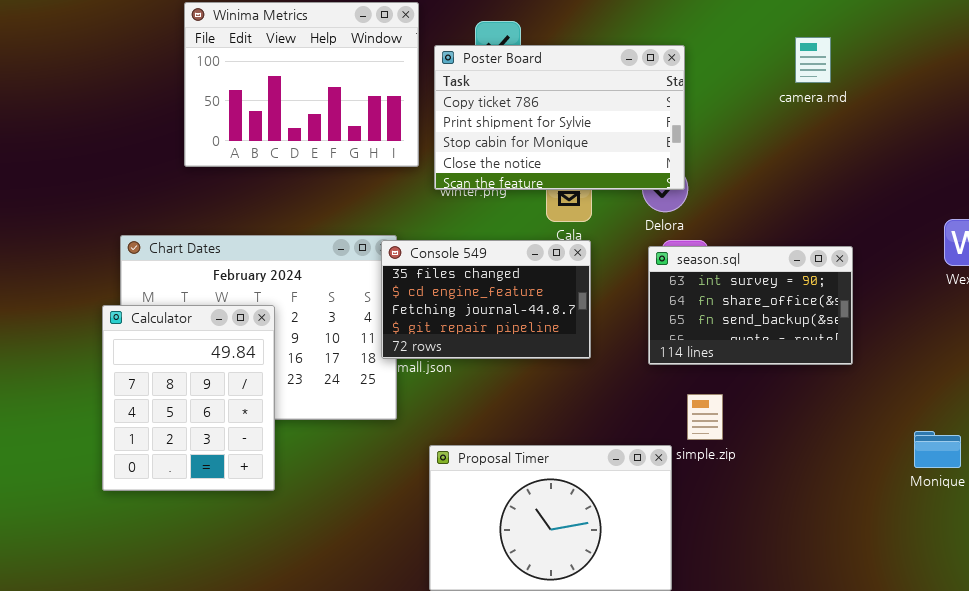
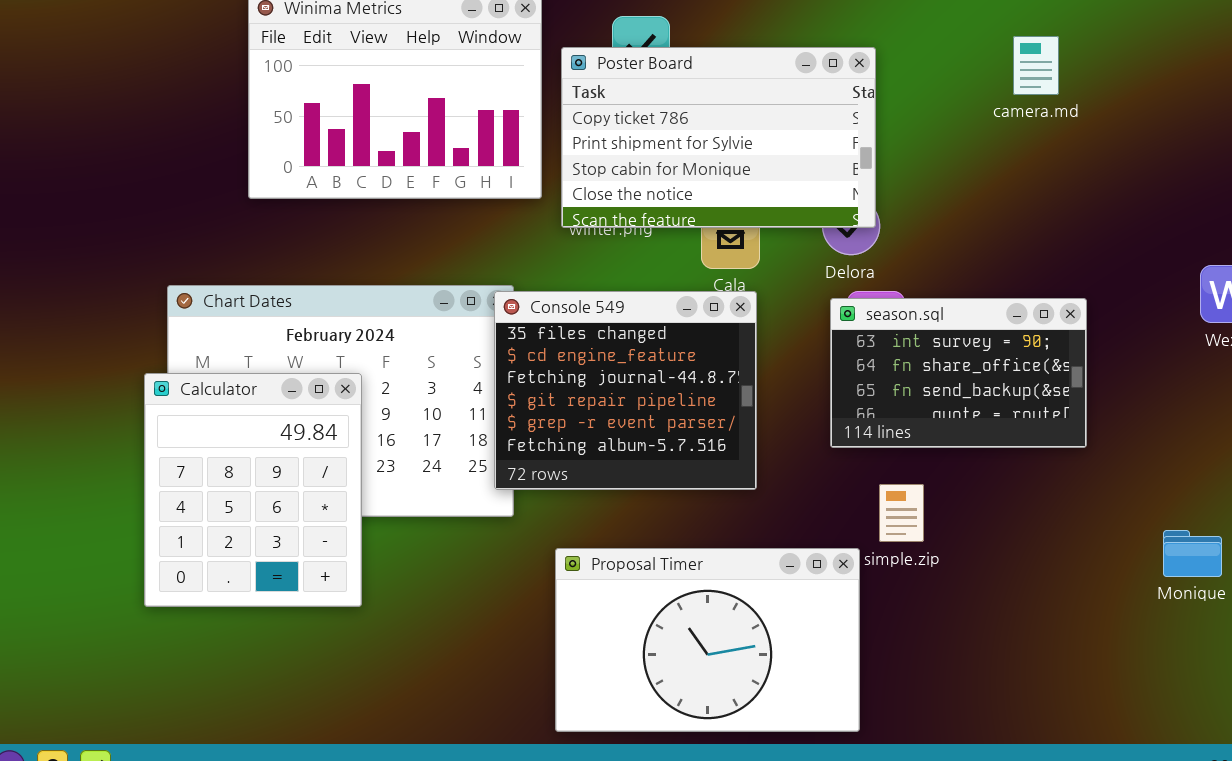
Console 549: [381,240,591,359] -> [494,291,757,490], resized

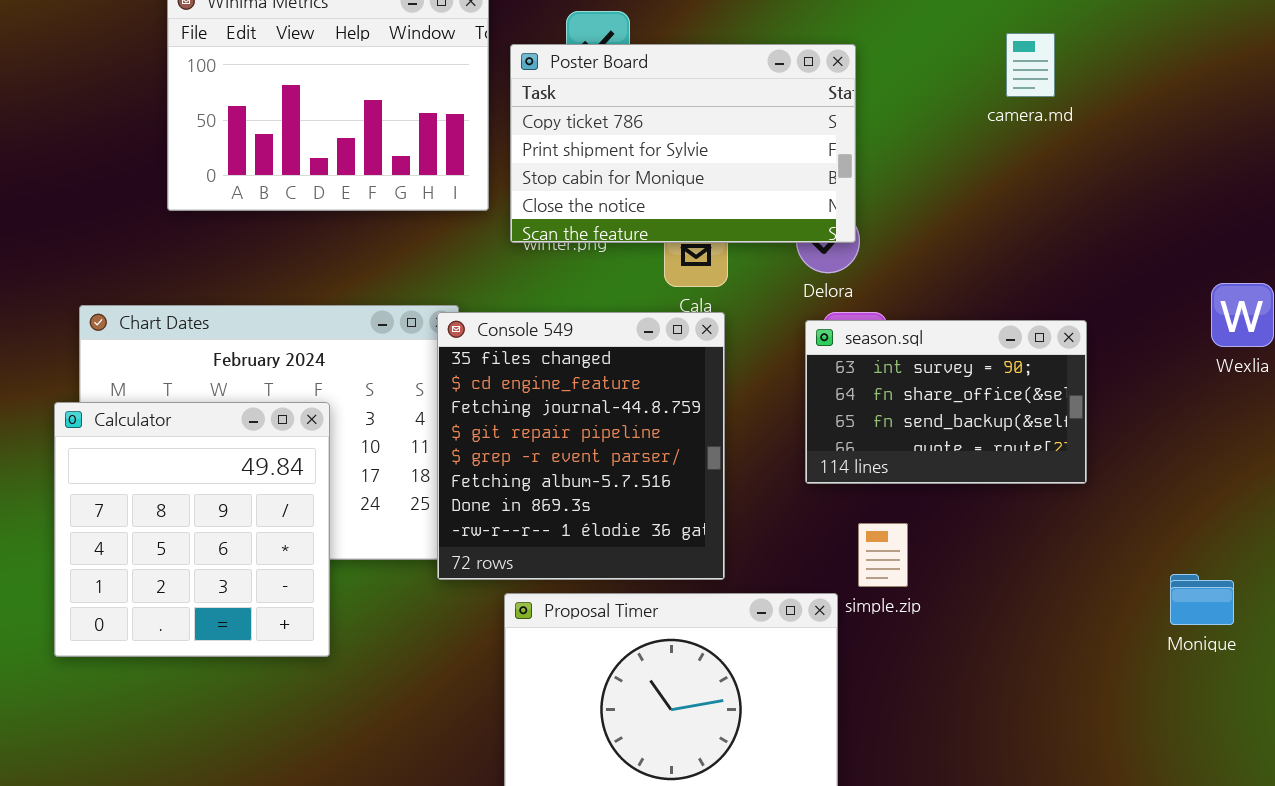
Console 549: [494,291,757,490] -> [437,312,725,580], resized
Calculator: [144,373,362,607] -> [54,402,330,657], resized

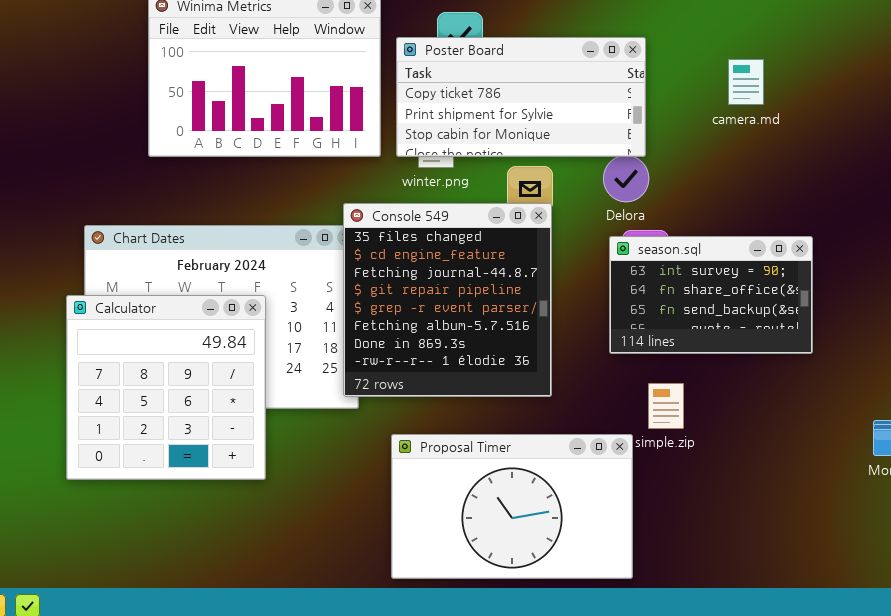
camera.md: [1006,33,1055,97] -> [728,59,764,105], moved
Poster Board: [510,44,856,243] -> [396,37,646,157], resized
Console 549: [437,312,725,580] -> [343,203,552,397], moved

